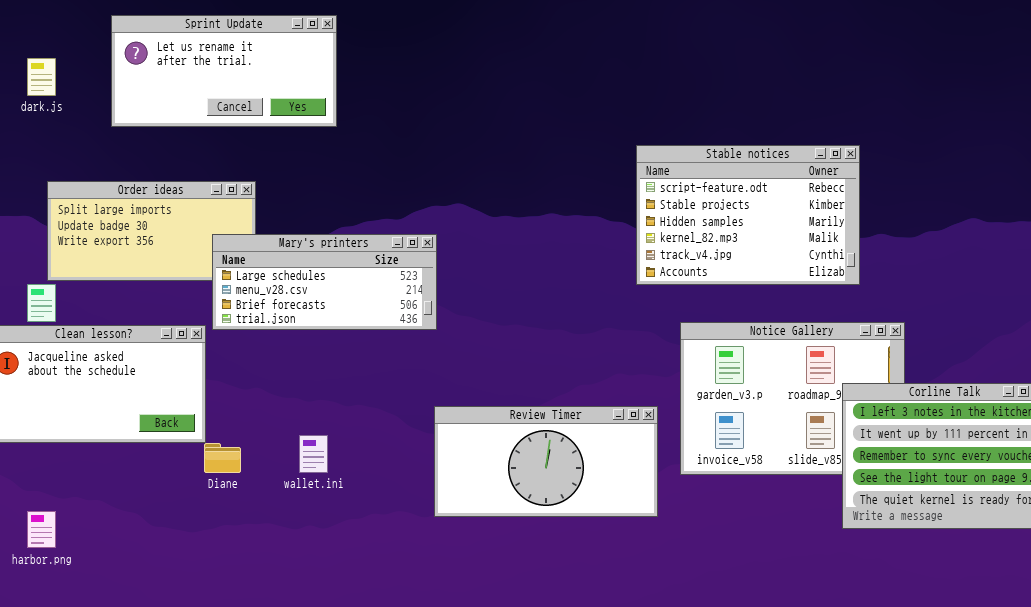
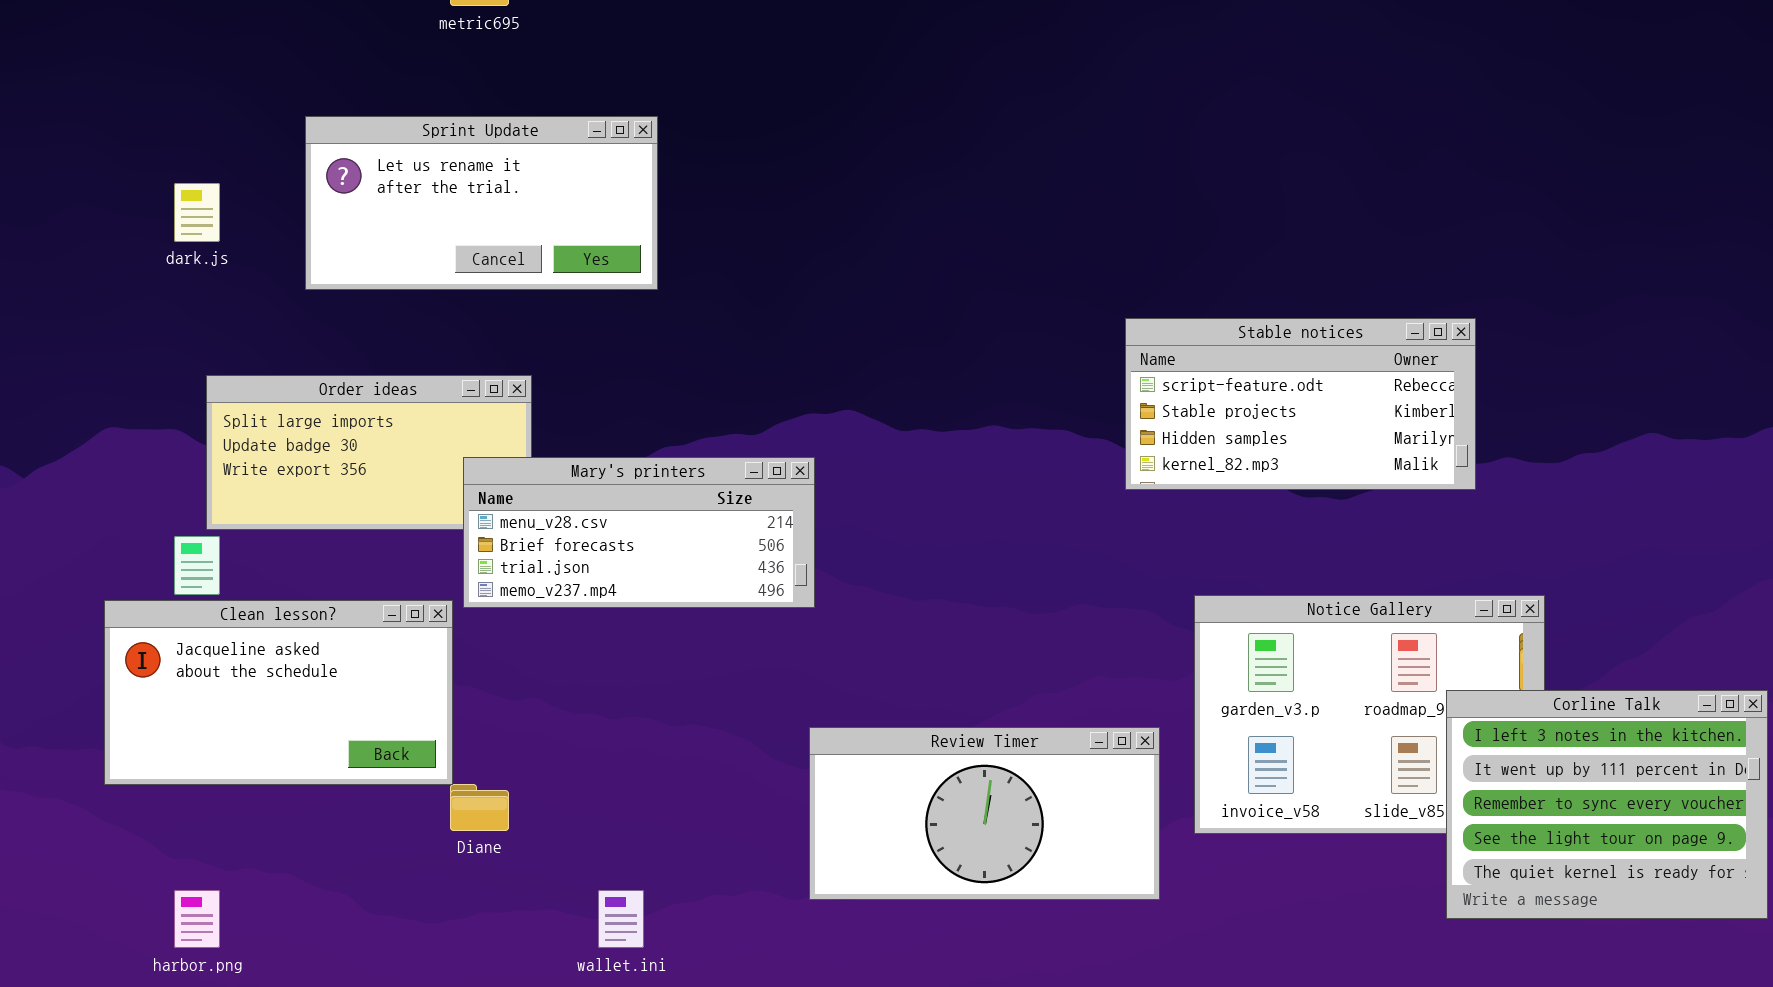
Stable notices: [636,145,860,285] -> [1125,318,1476,490], resized
Mary's printers: [212,234,437,330] -> [463,457,815,608], scrolled down 1 row
wallet.ini: [299,435,328,473] -> [598,890,644,948], moved

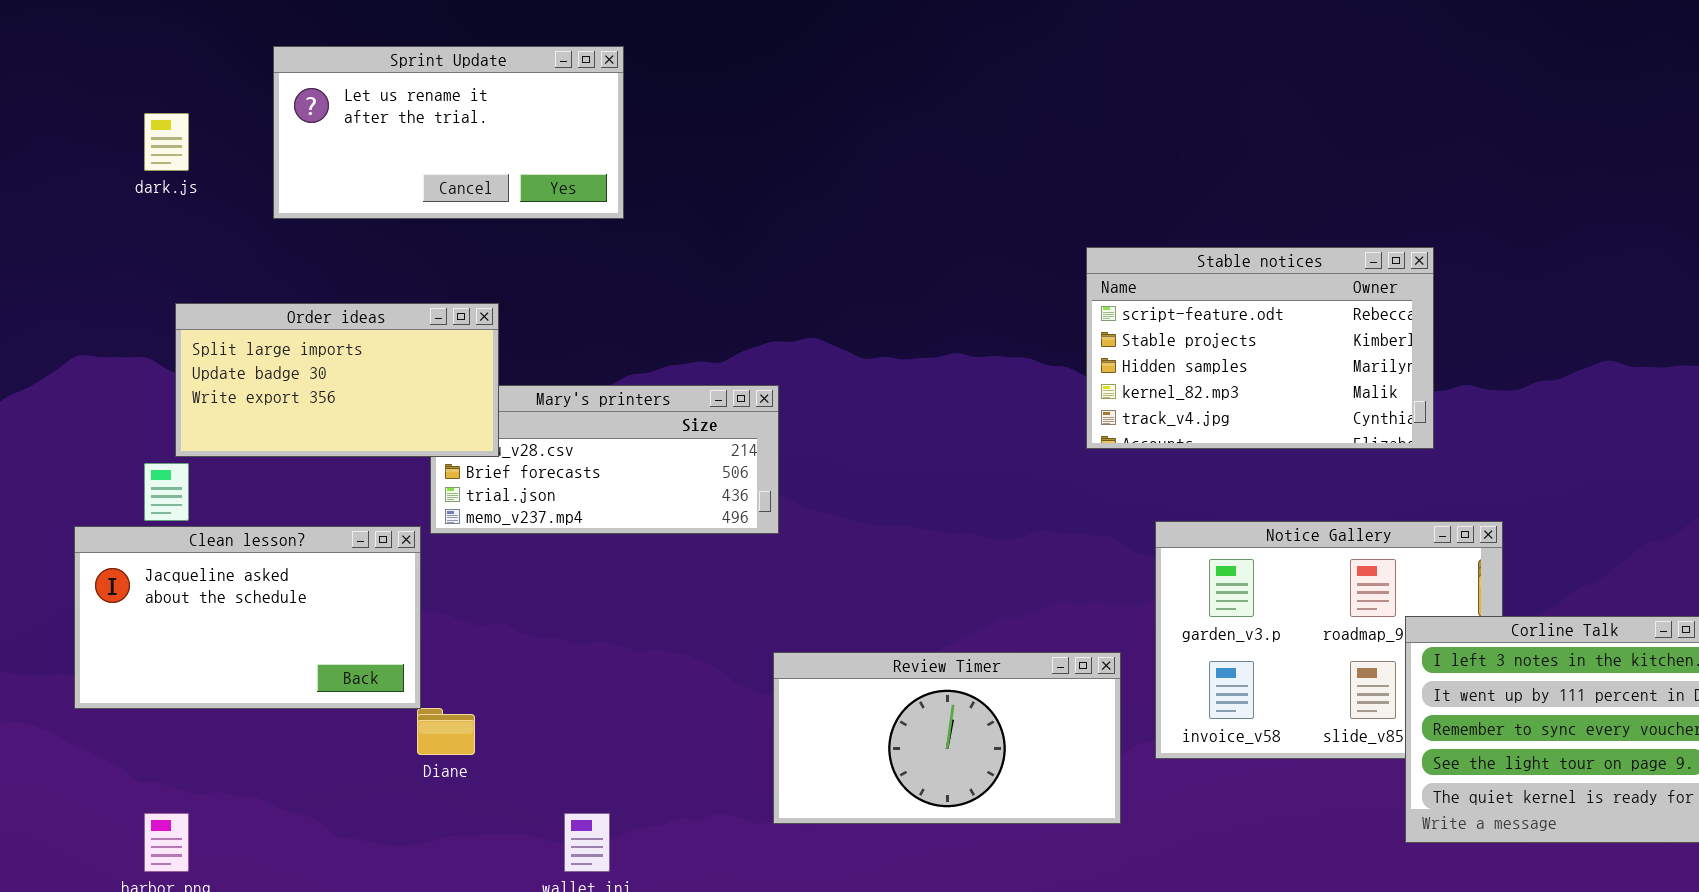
Stable notices: [1125,318,1476,490] -> [1086,247,1434,449], resized
Order ideas: [206,375,532,530] -> [175,303,499,457], raised

